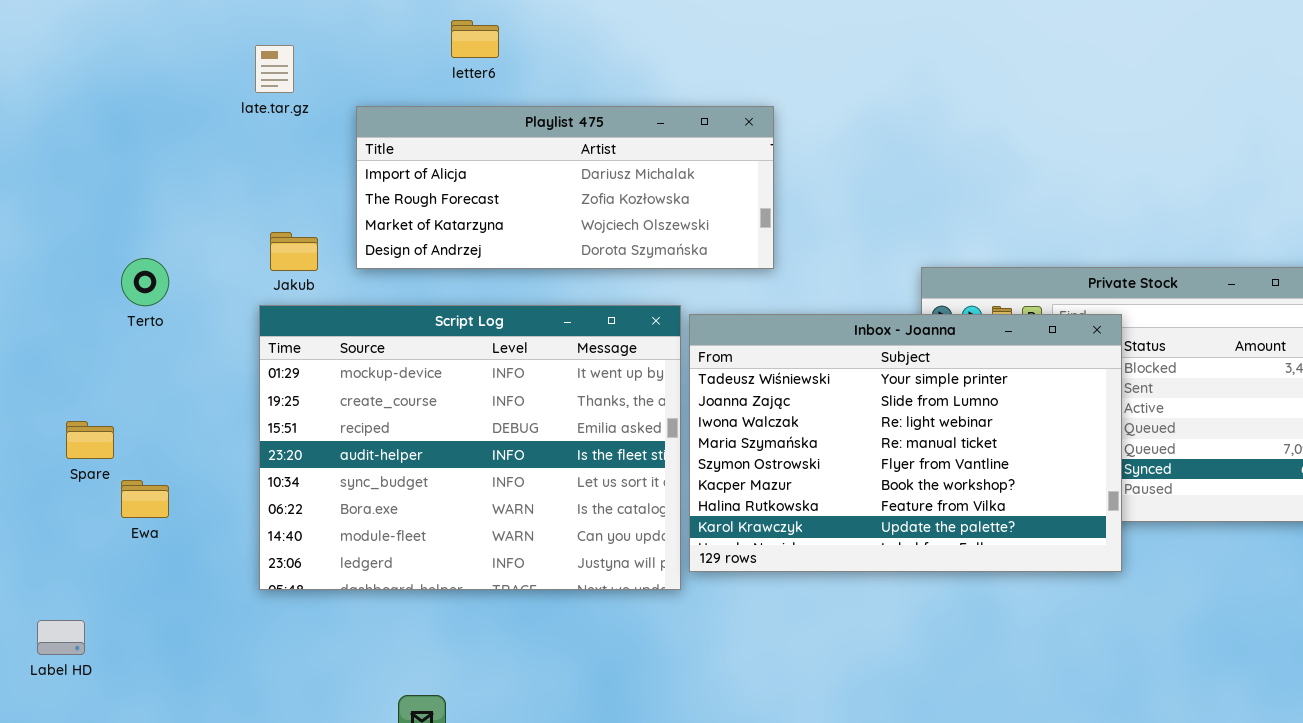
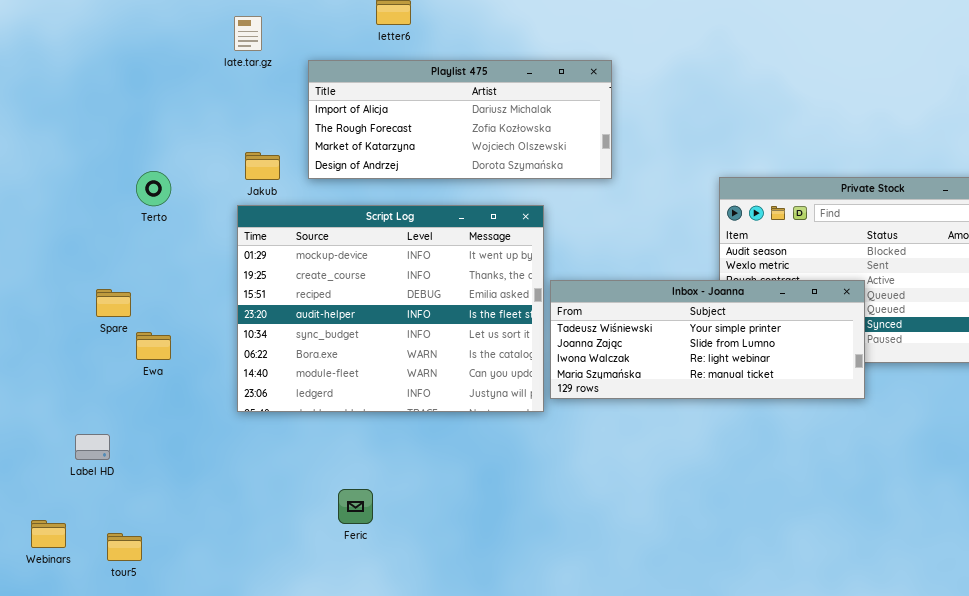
Inbox - Joanna: [689,314,1122,572] -> [550,280,865,399], resized

